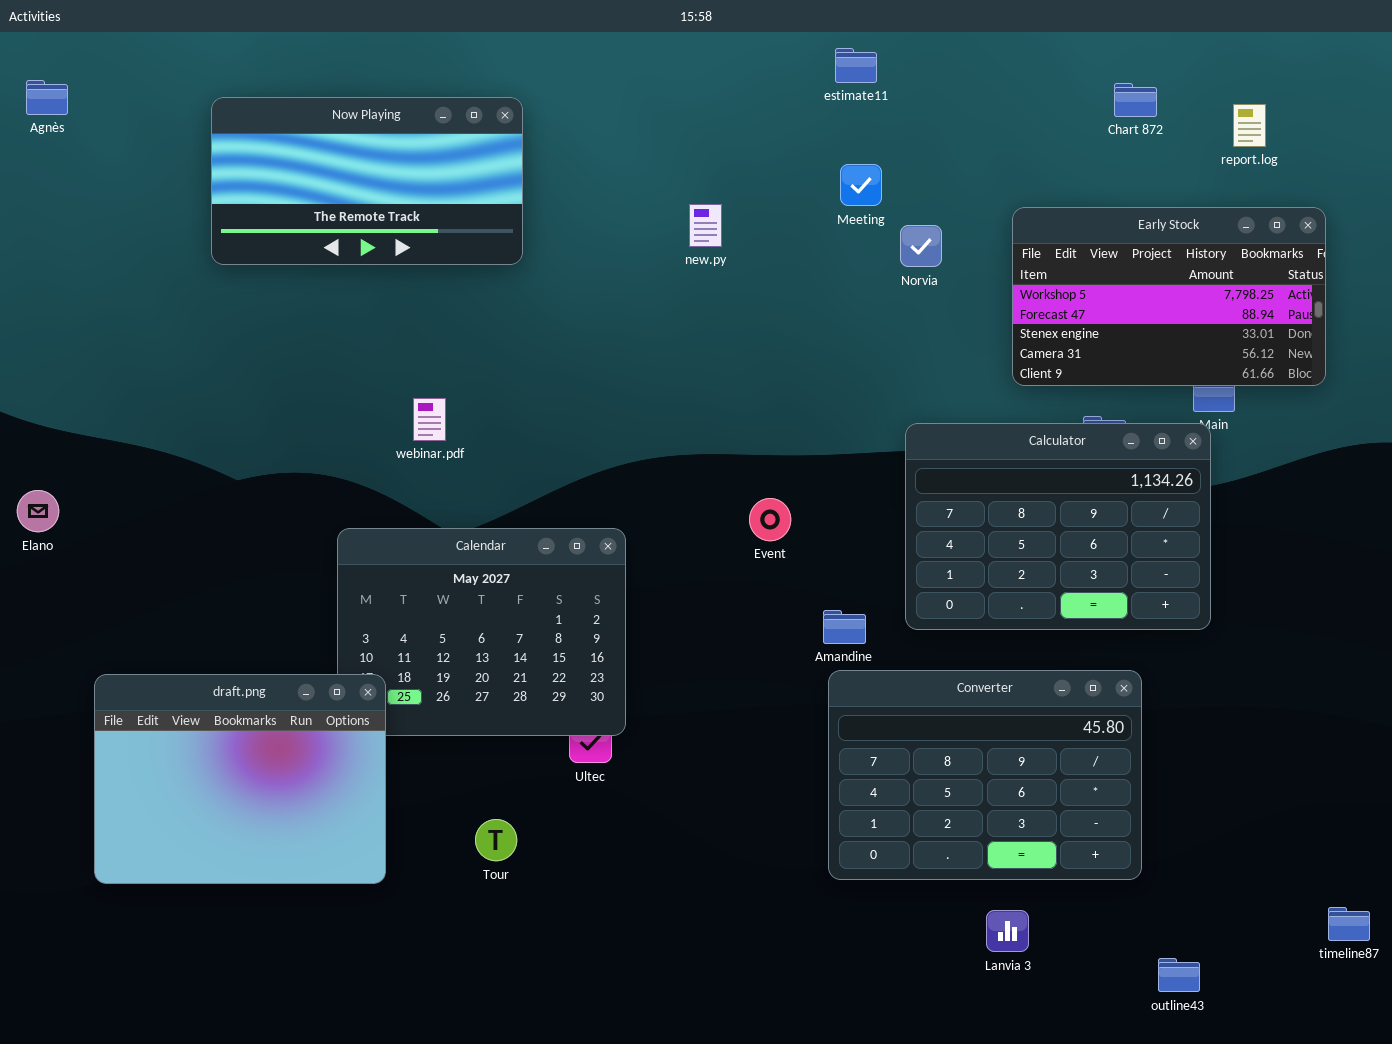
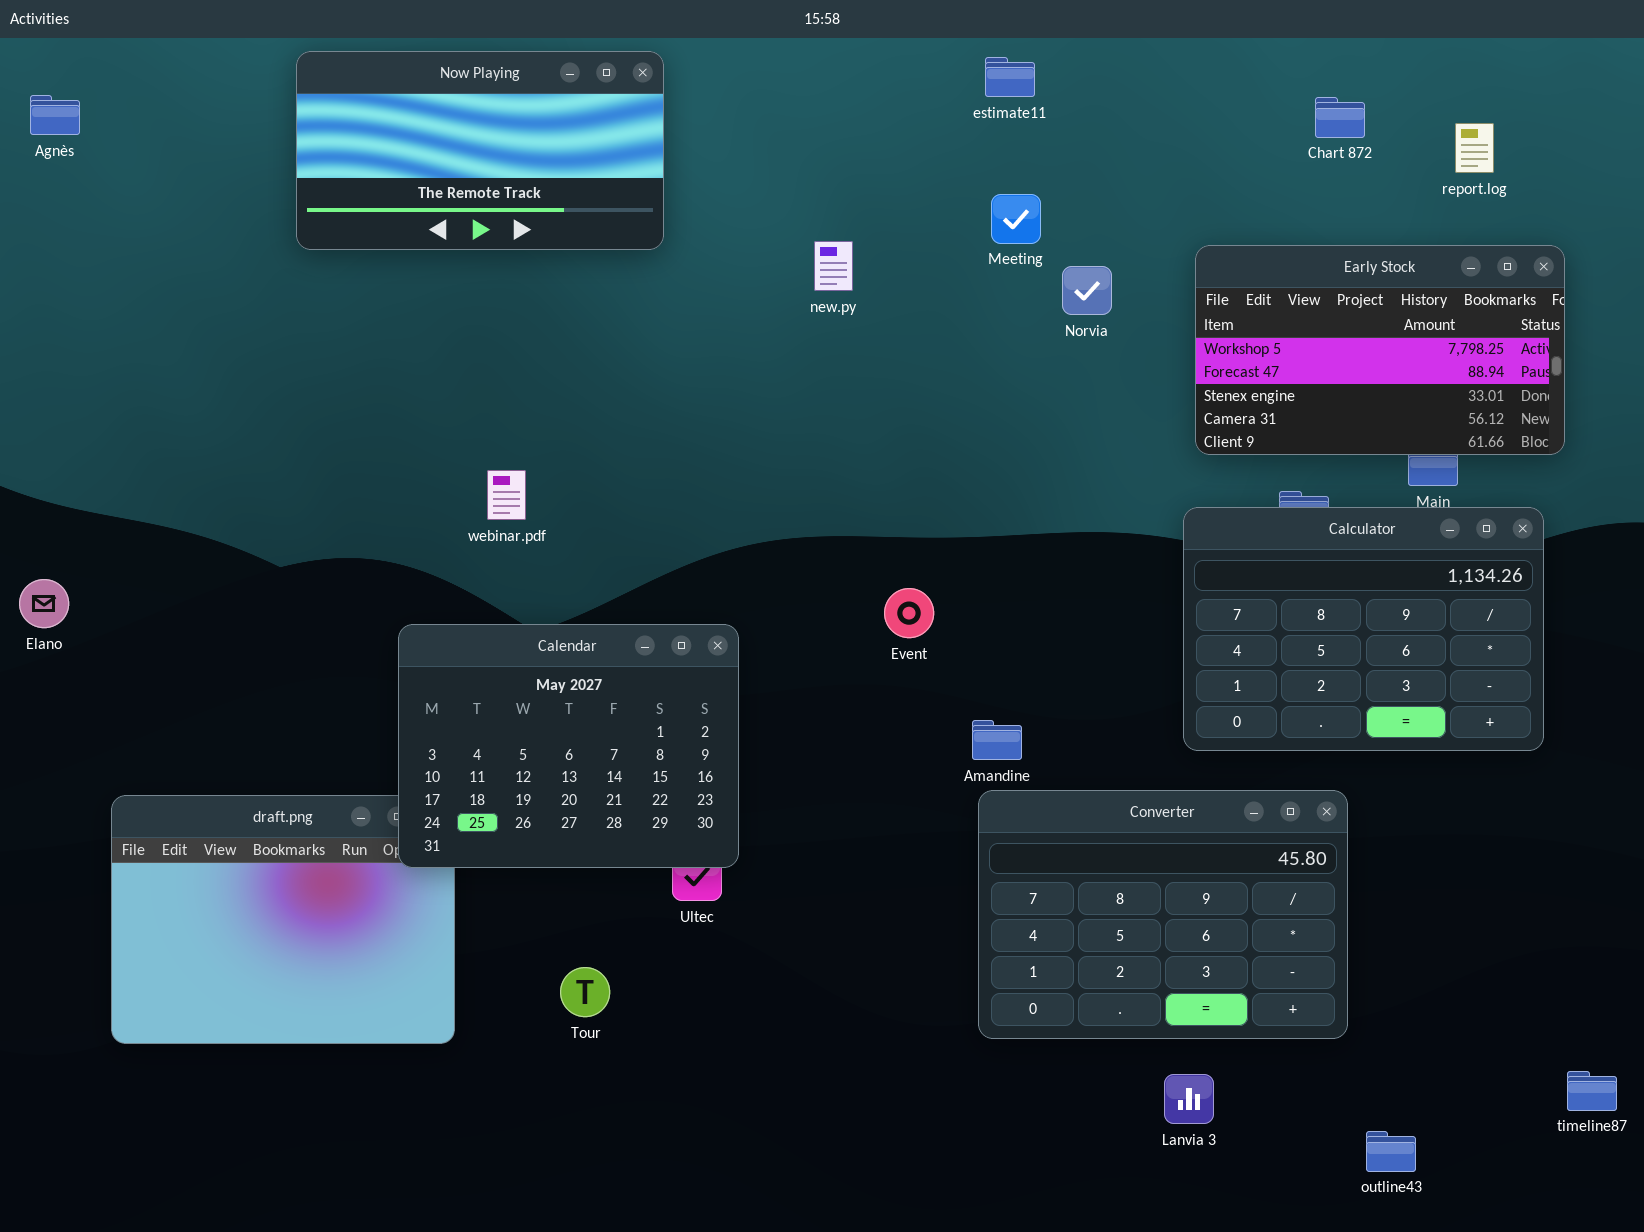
Now Playing: [211,97,523,265] -> [296,51,664,250], moved
Calculator: [905,423,1211,630] -> [1183,507,1544,751], moved
Calendar: [337,528,626,736] -> [398,624,739,868], raised

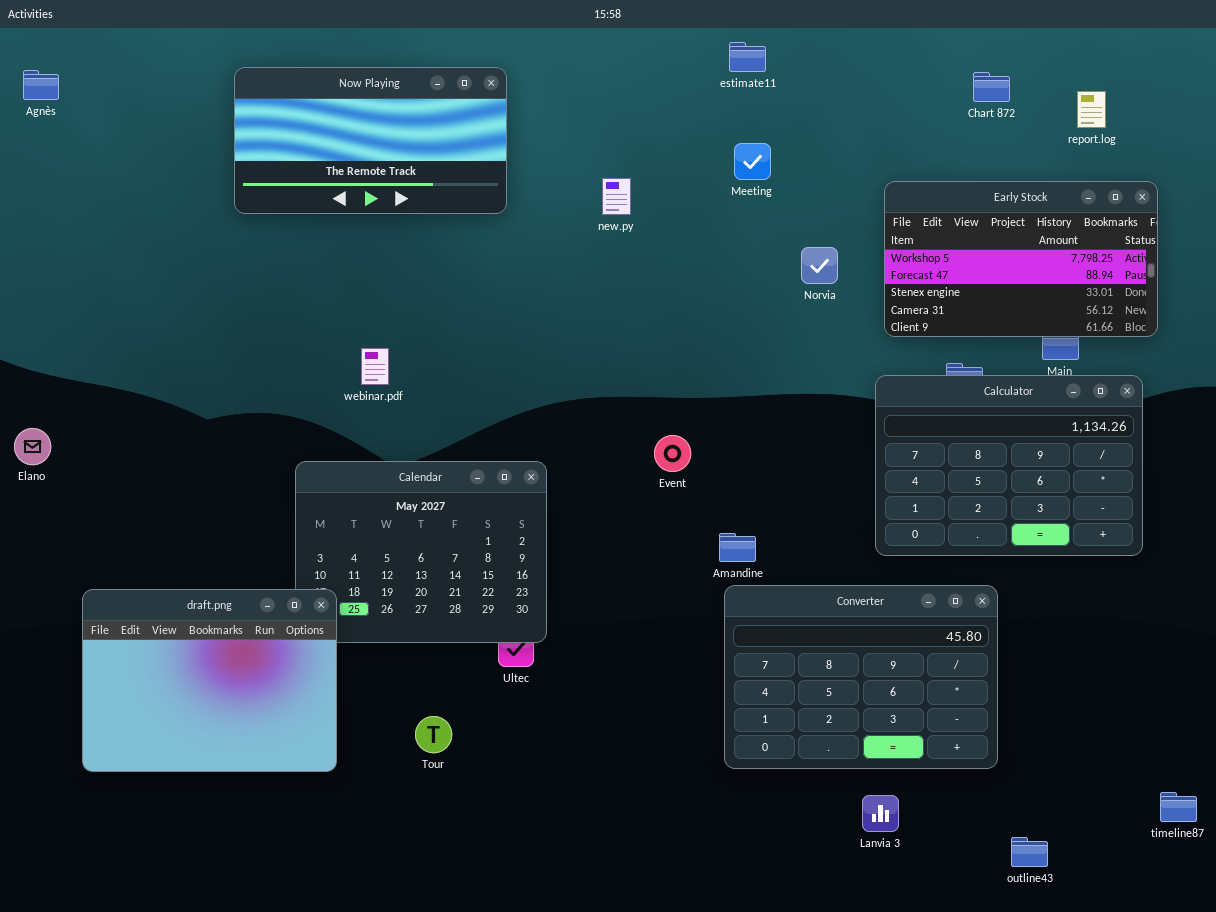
Now Playing: [296,51,664,250] -> [234,67,507,214], moved
Norvia: [1062,266,1112,315] -> [801,247,838,284], moved
draft.png: [111,795,455,1044] -> [82,589,337,772], raised

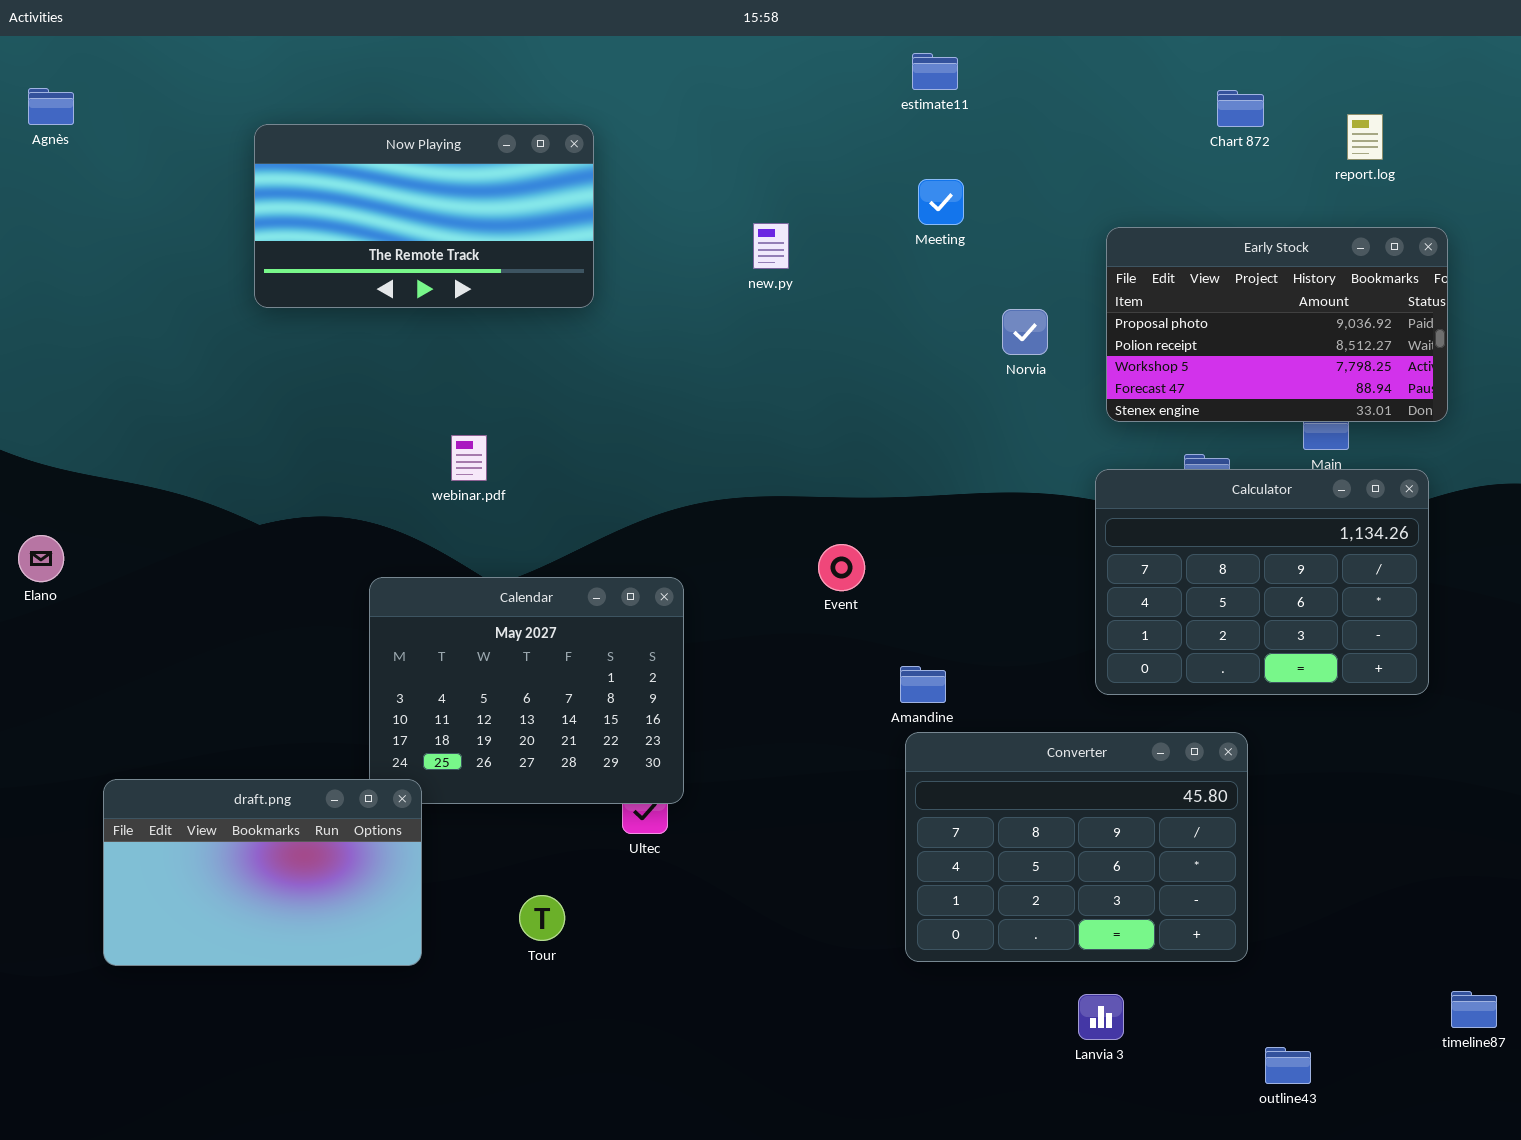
Now Playing: [234,67,507,214] -> [254,124,594,308], moved
Early Stock: [884,181,1158,337] -> [1106,227,1448,422], scrolled up 2 rows
draft.png: [82,589,337,772] -> [103,779,422,966], resized

